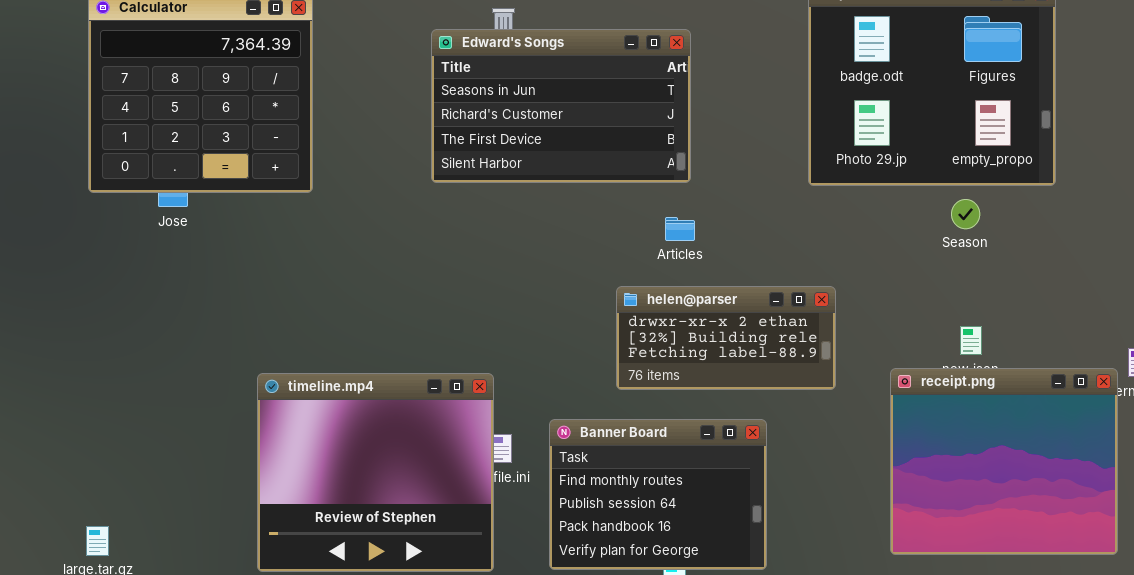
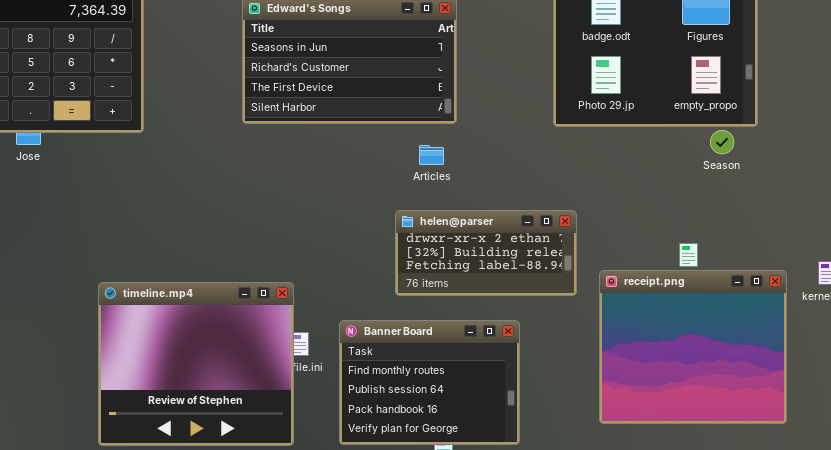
Season: [951,199,980,229] -> [710,130,734,154], moved
Articles: [665,217,695,241] -> [419,145,444,165], moved
receipt.png: [890,368,1118,555] -> [599,270,787,424], moved

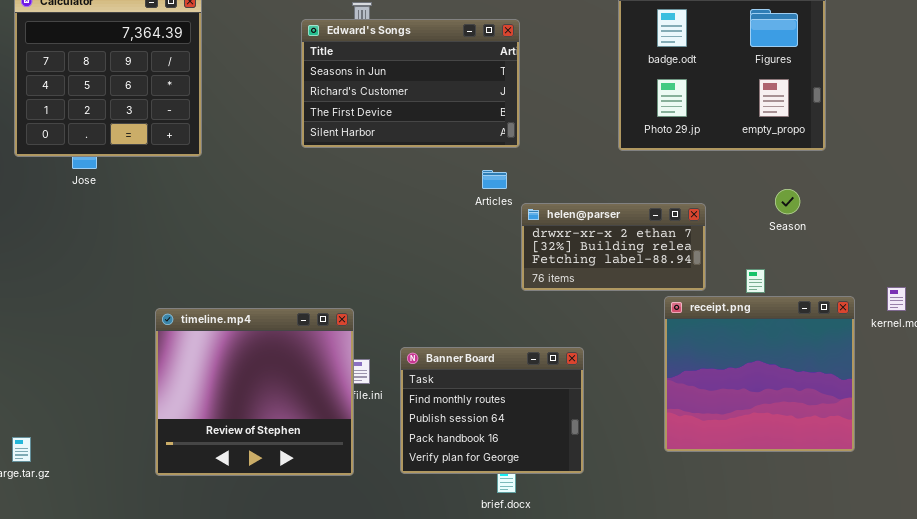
Season: [710,130,734,154] -> [775,189,800,214], moved
helen@parser: [395,210,577,296] -> [521,203,706,291], moved

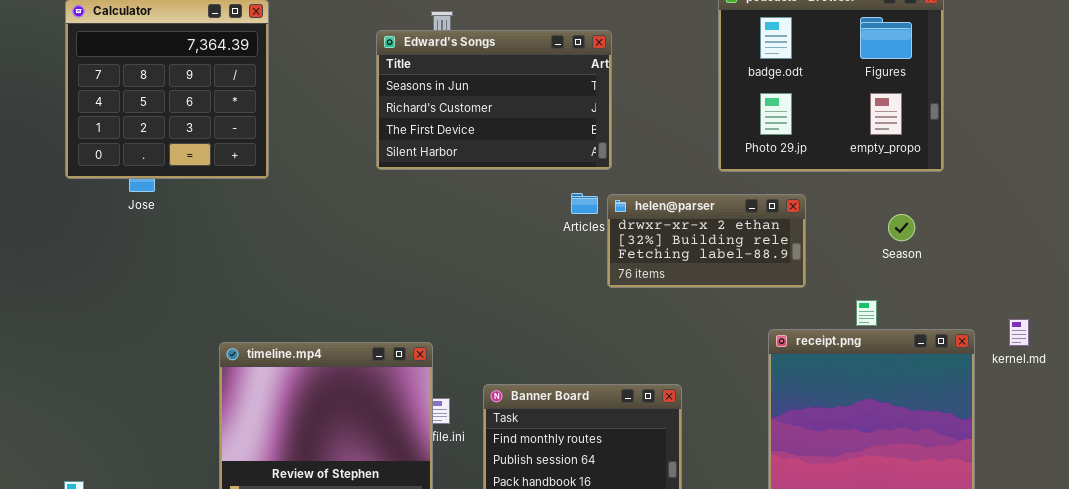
helen@parser: [521,203,706,291] -> [607,194,806,288], moved

